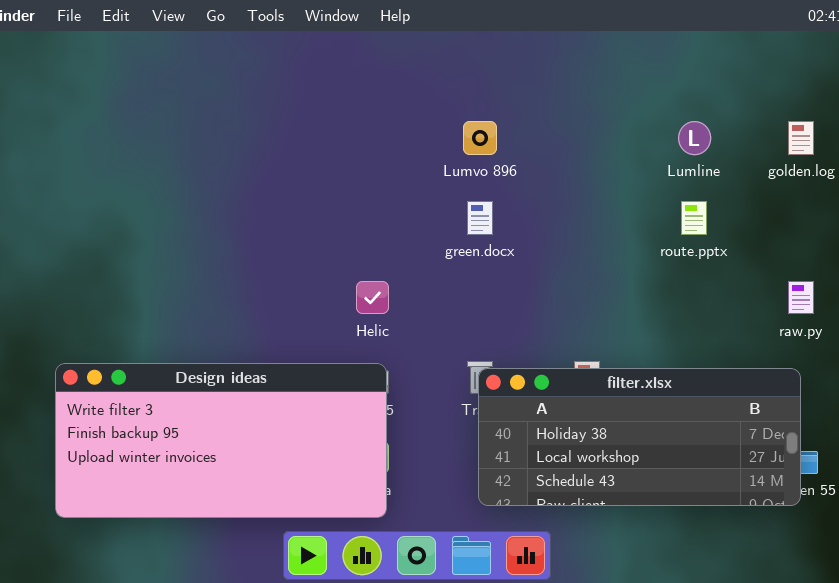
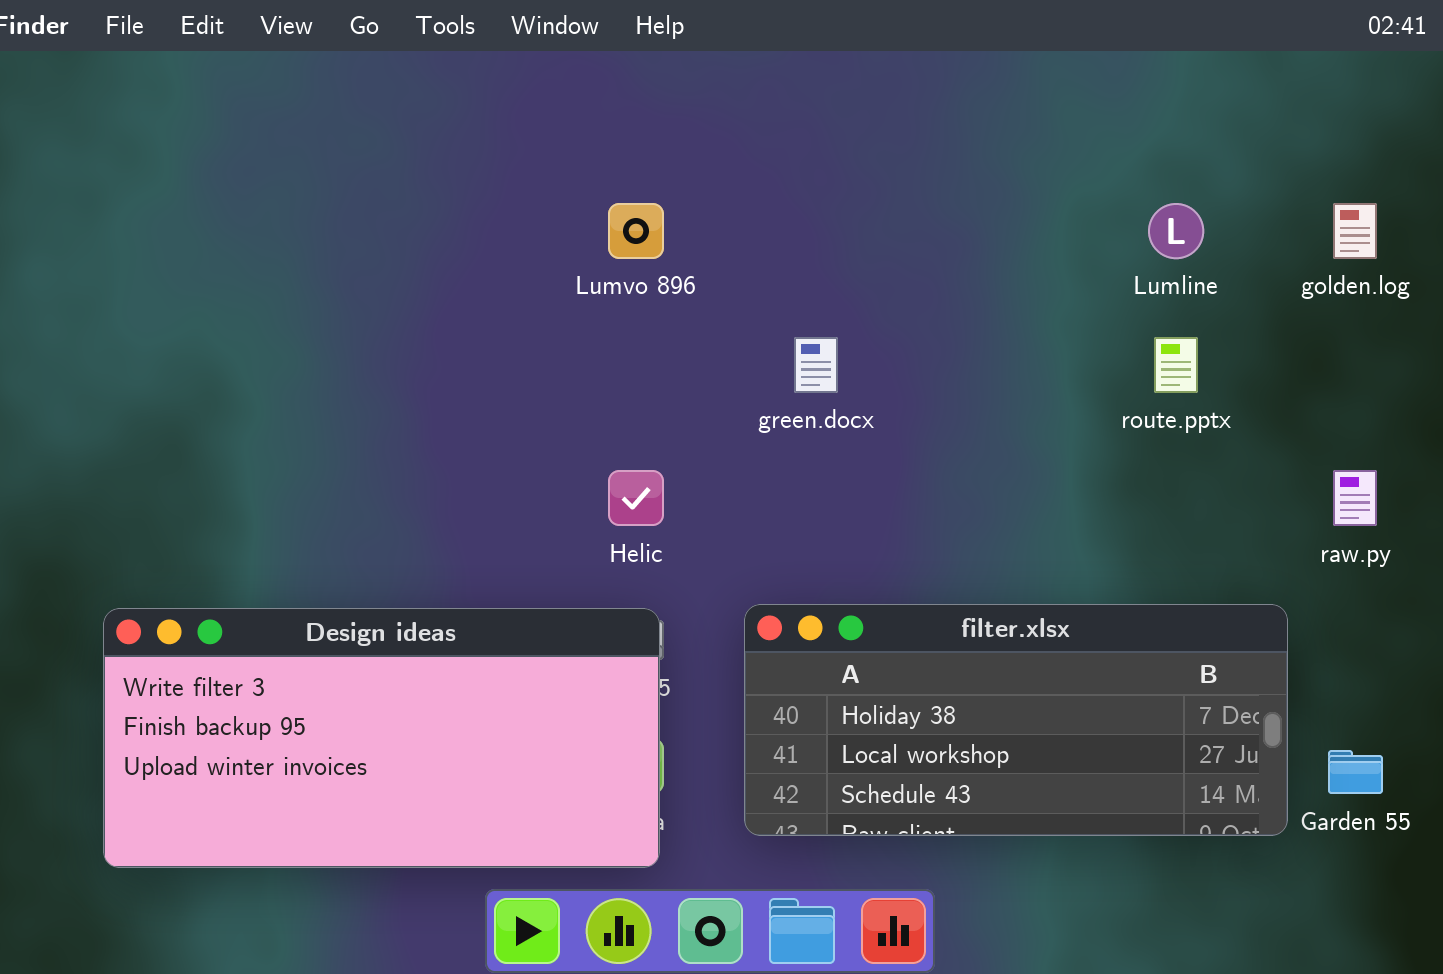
Lumvo 896: [463,121,497,155] -> [608,203,664,259], moved
filter.xlsx: [478,368,801,506] -> [744,604,1288,836], moved

